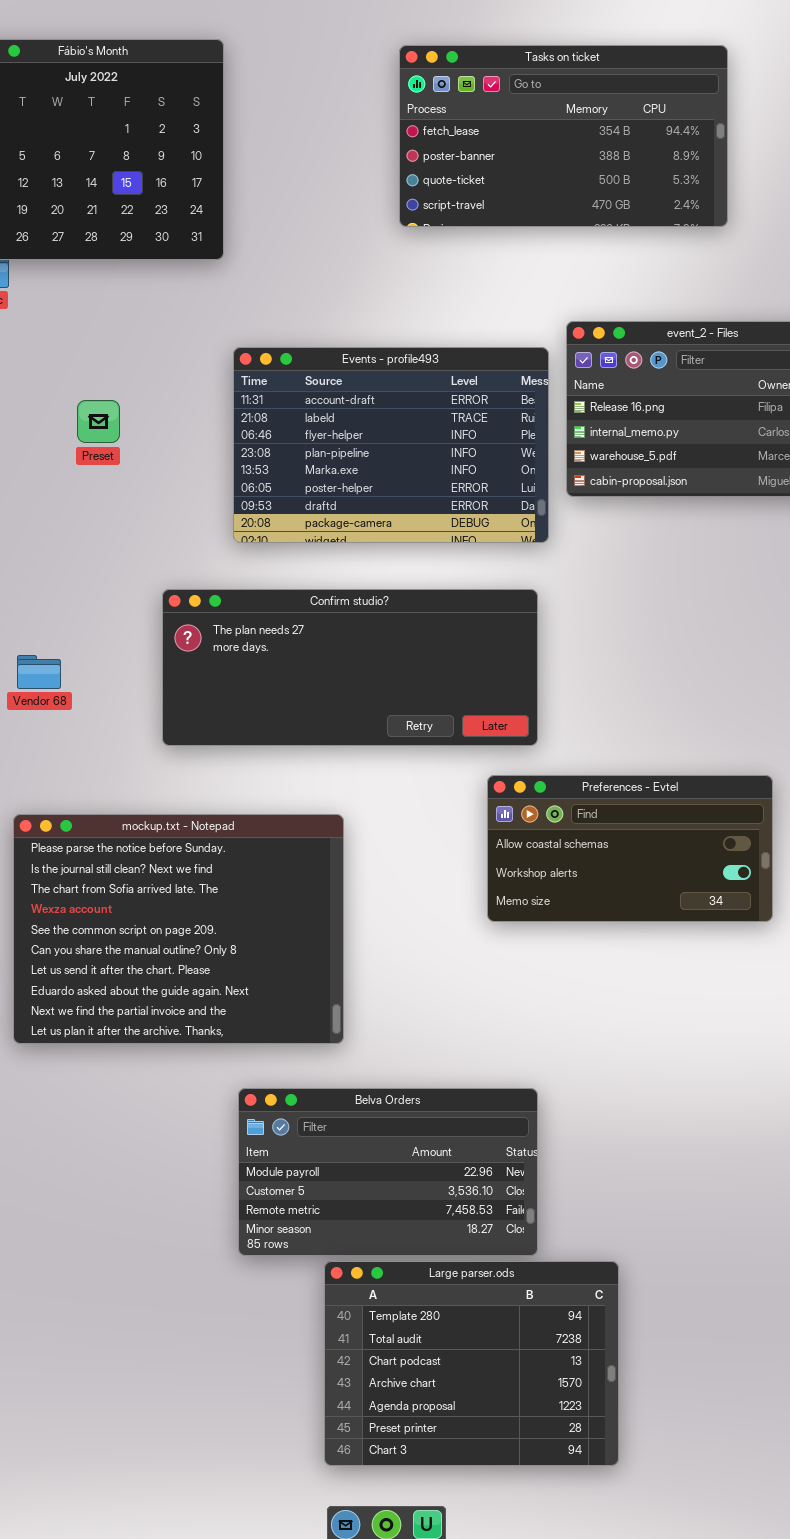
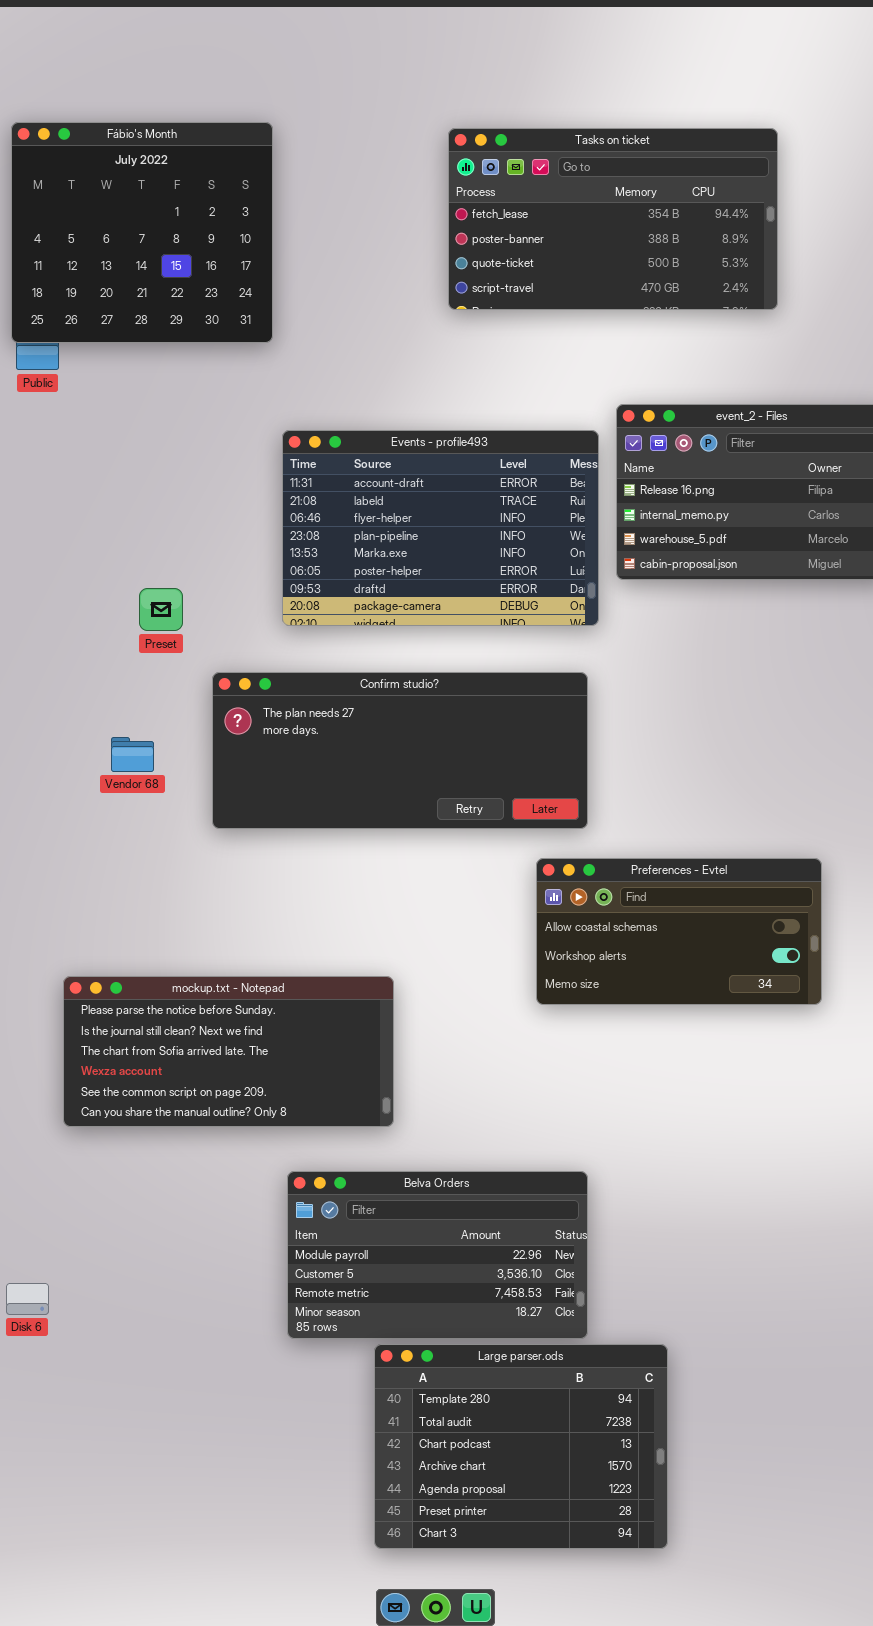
Preset: [77,400,120,443] -> [139,588,183,631], moved
Vendor 68: [17,655,61,689] -> [111,737,154,772], moved
mockup.txt - Notepad: [13,814,344,1044] -> [63,976,394,1127], resized

